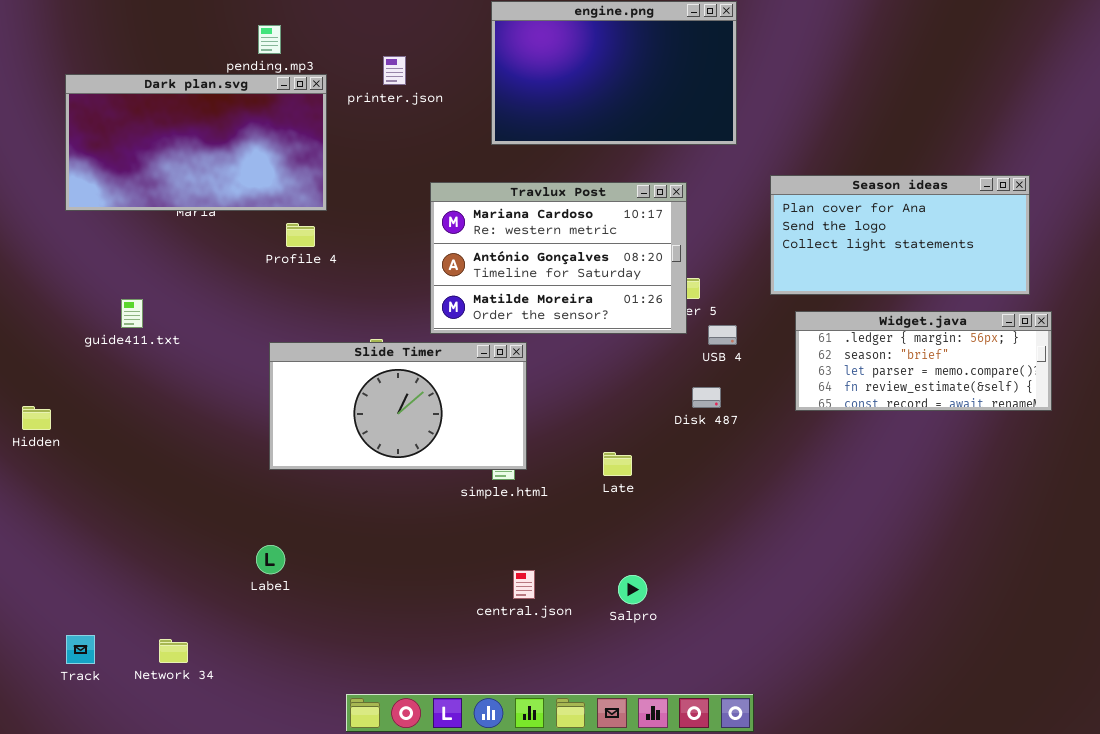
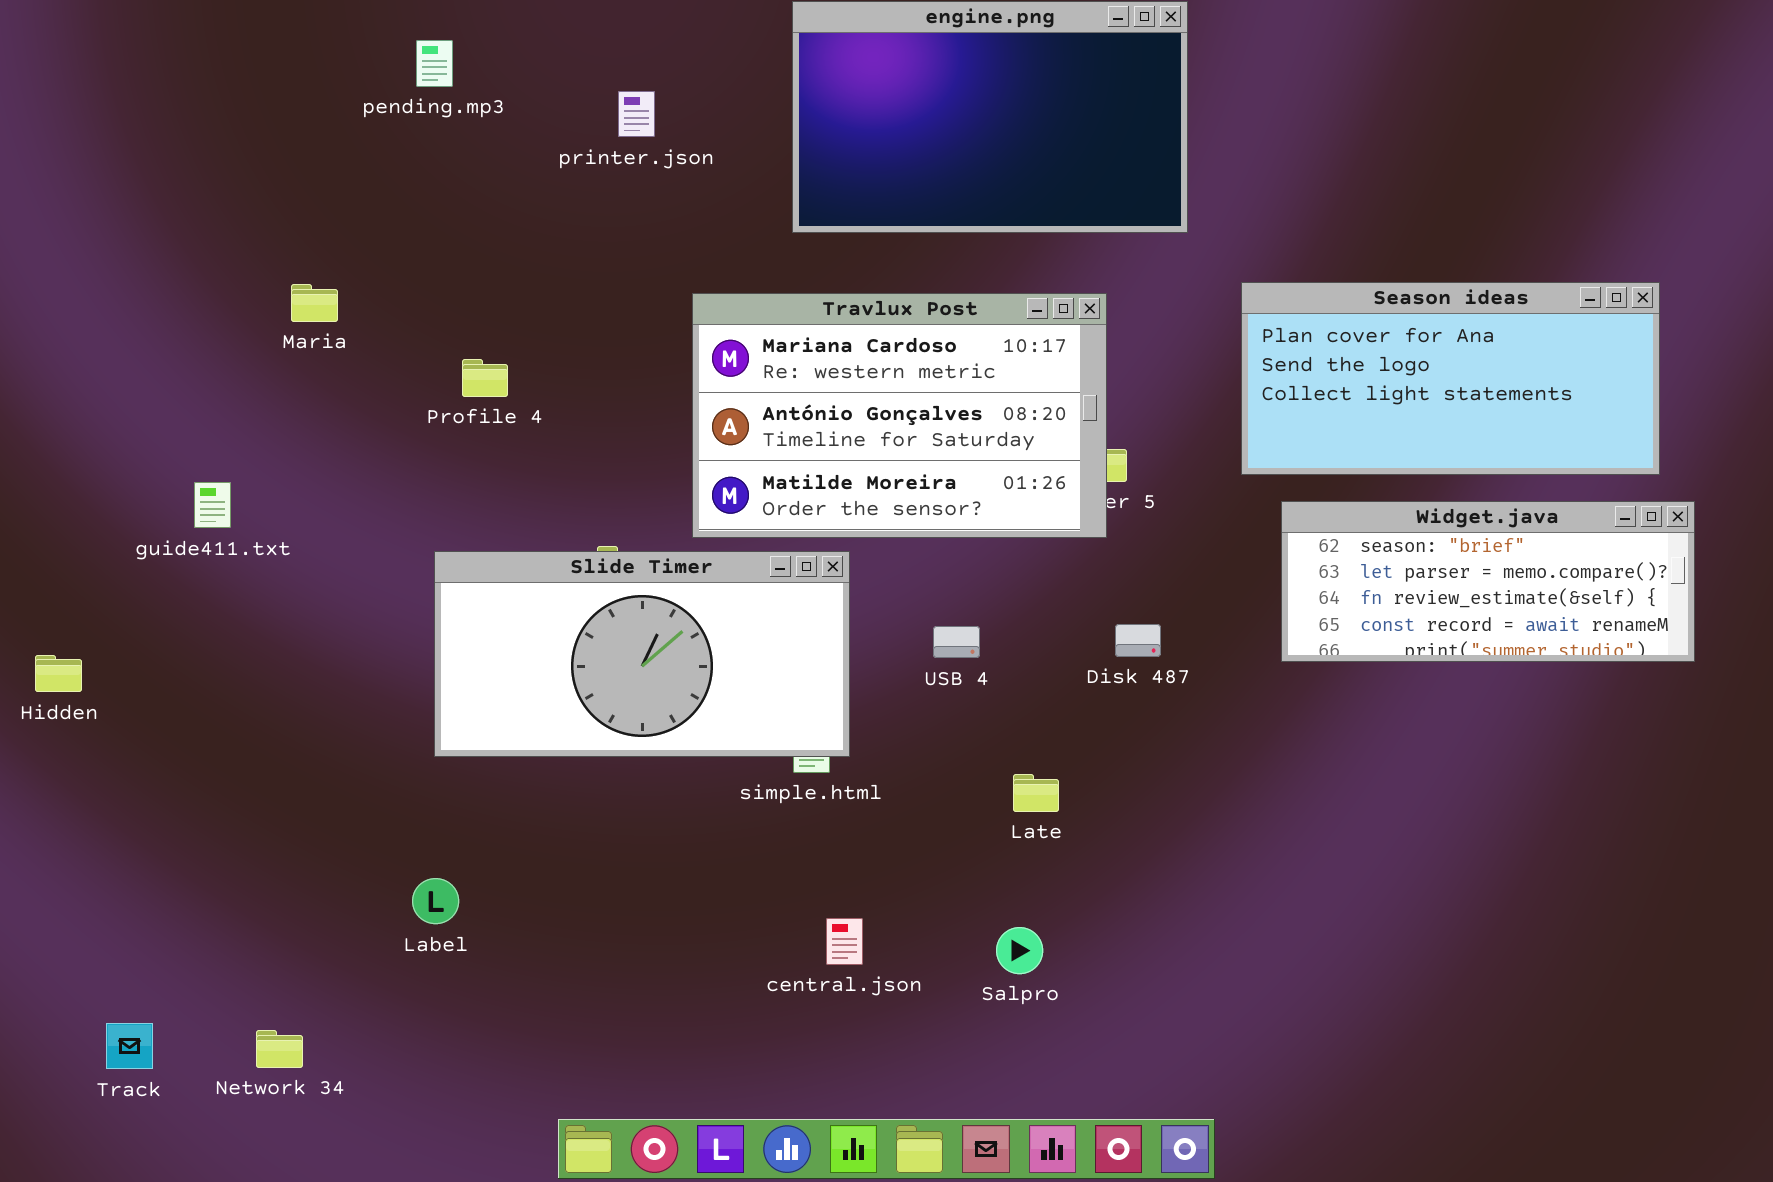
Dark plan.svg: [65,74,327,211] -> none, closed
Widget.java: [795,311,1052,411] -> [1281,501,1695,662], scrolled down 1 row
USB 4: [708,325,737,345] -> [933,626,980,658], moved
Late: [603,452,632,476] -> [1013,774,1059,812], moved

